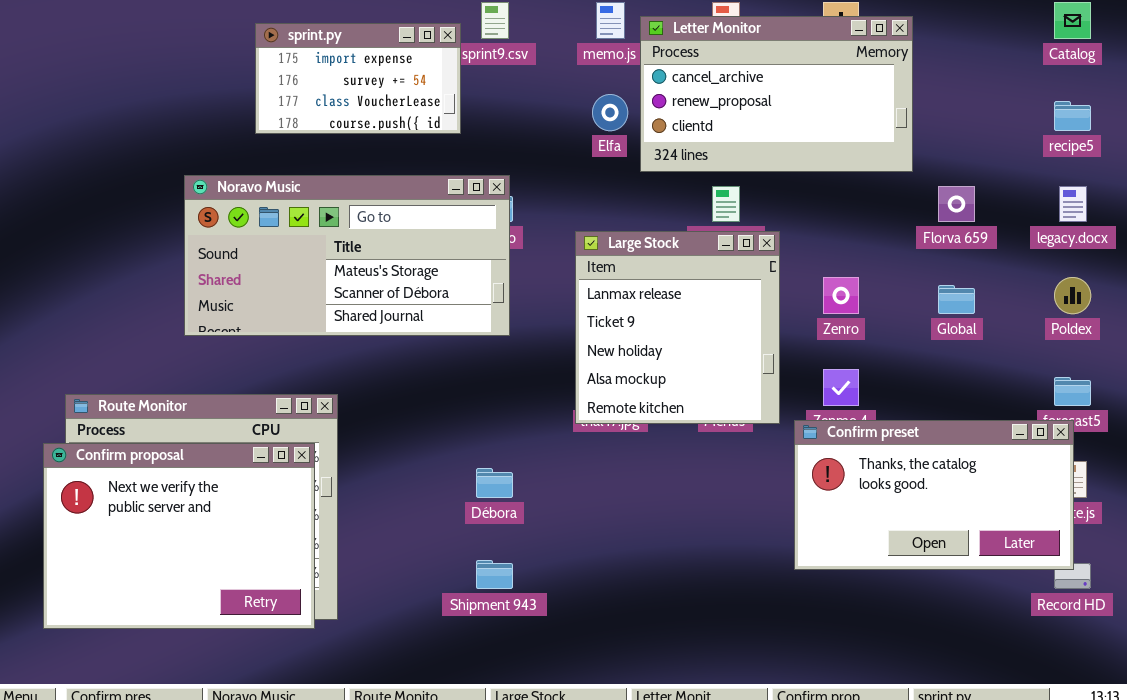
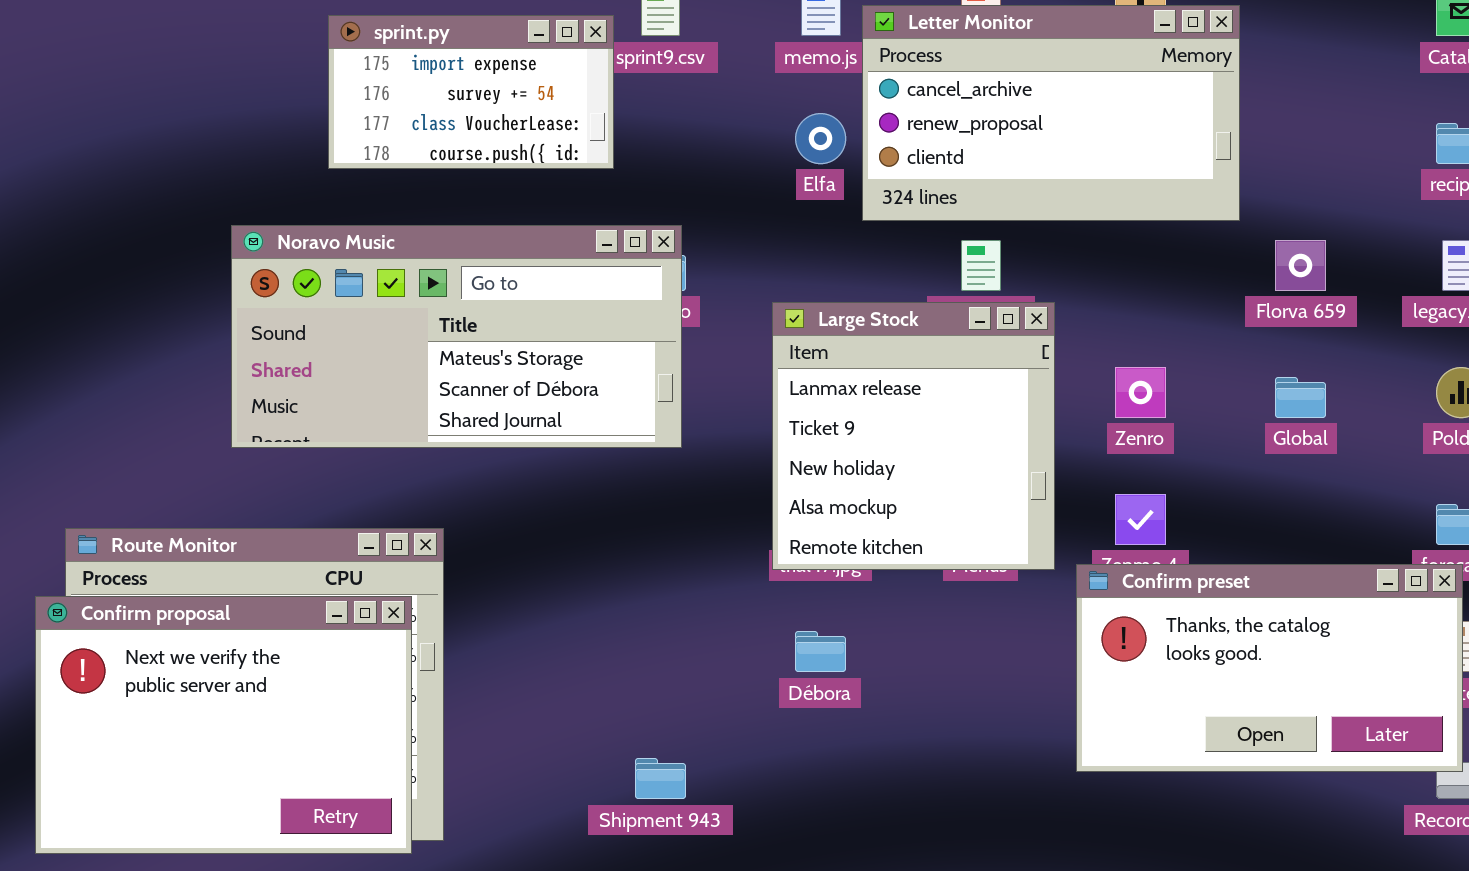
Débora: [476,468,513,498] -> [795,631,846,672], moved

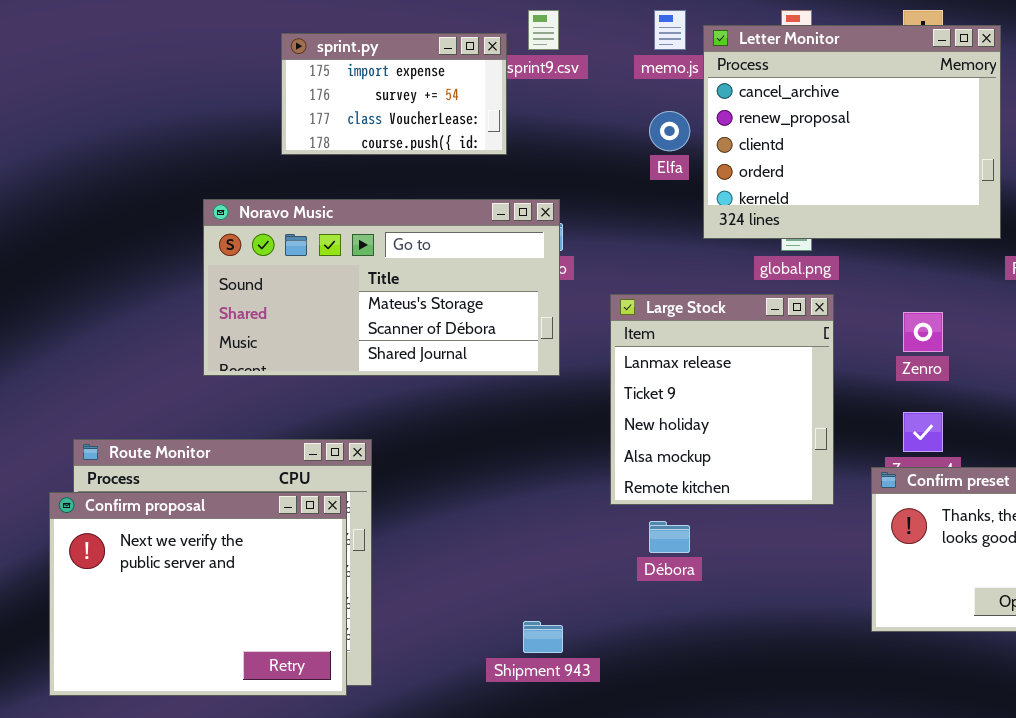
Letter Monitor: [862,5,1240,221] -> [703,25,1001,239], resized
Large Stock: [772,302,1055,570] -> [610,294,834,505], moved

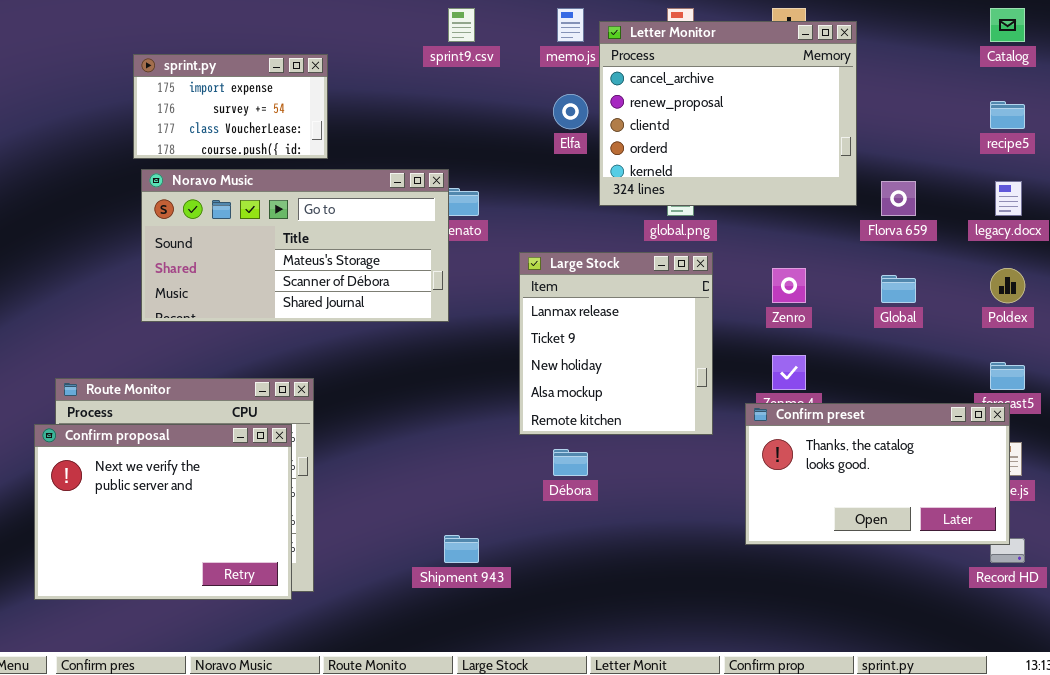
sprint.py: [281,33,507,155] -> [133,54,328,159], moved
Noravo Music: [203,199,560,376] -> [141,169,449,322], moved

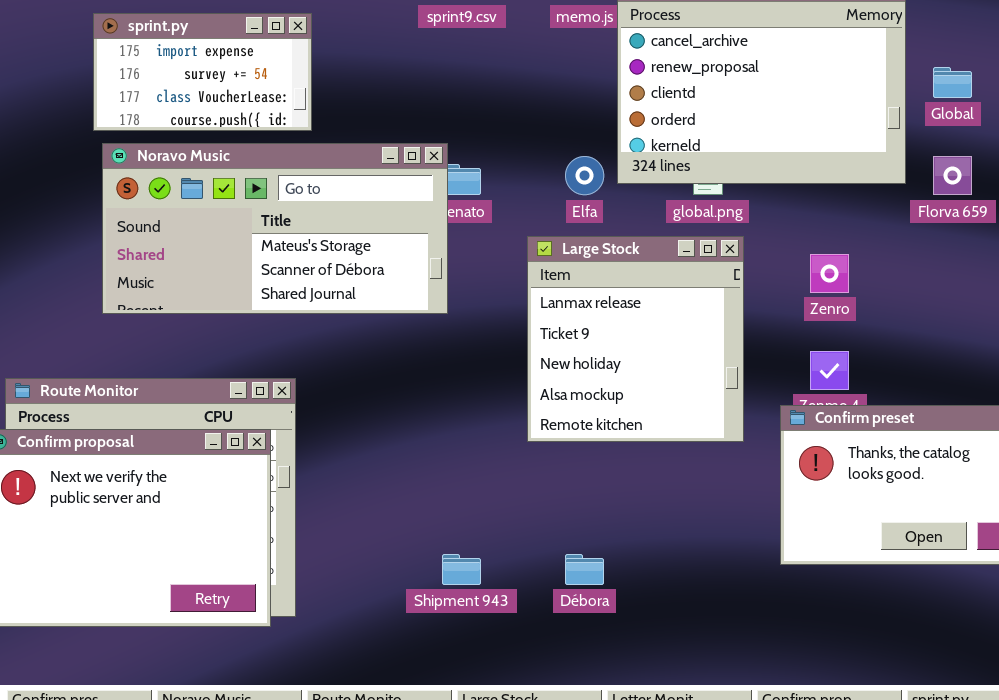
Elfa: [553,94,588,129] -> [565,156,604,195], moved
Global: [881,275,916,303] -> [933,67,972,98], moved
Débora: [553,449,588,476] -> [565,554,604,585], moved

